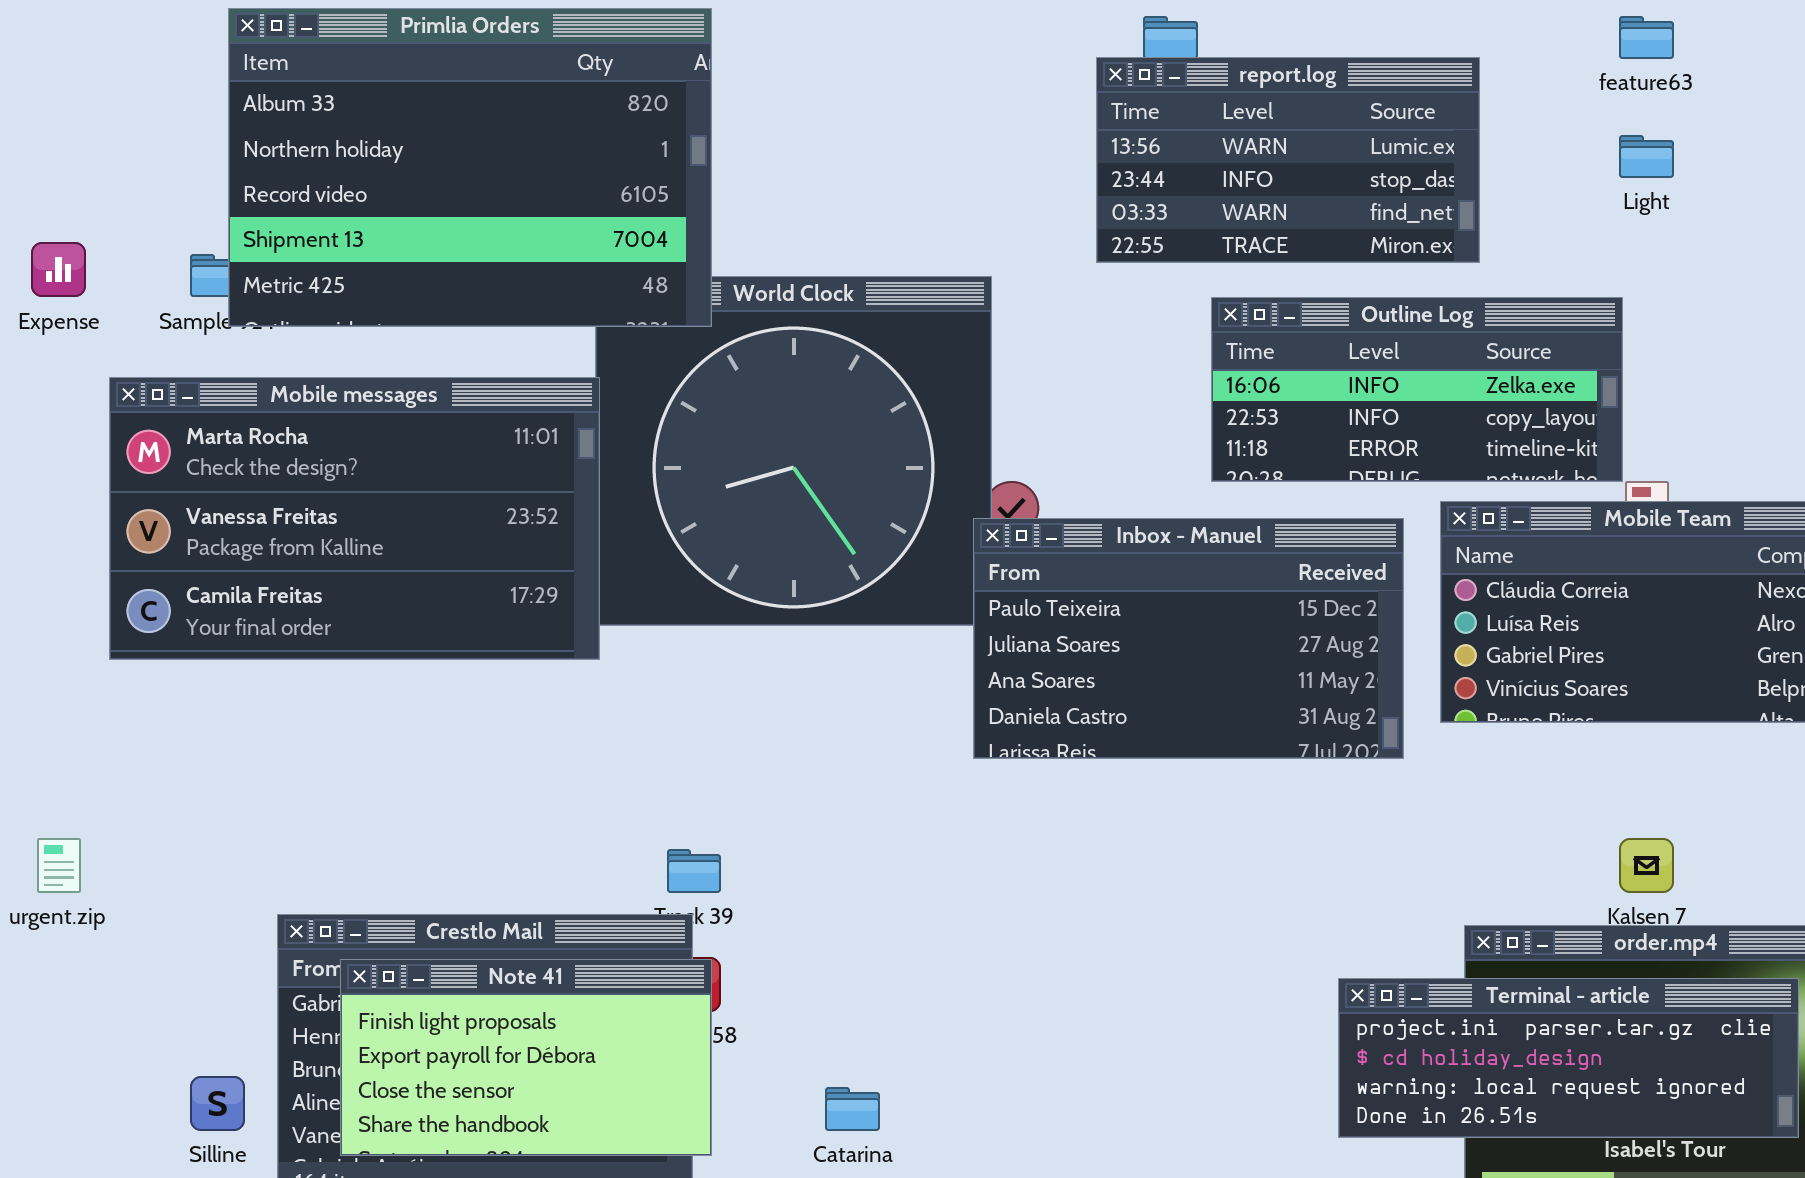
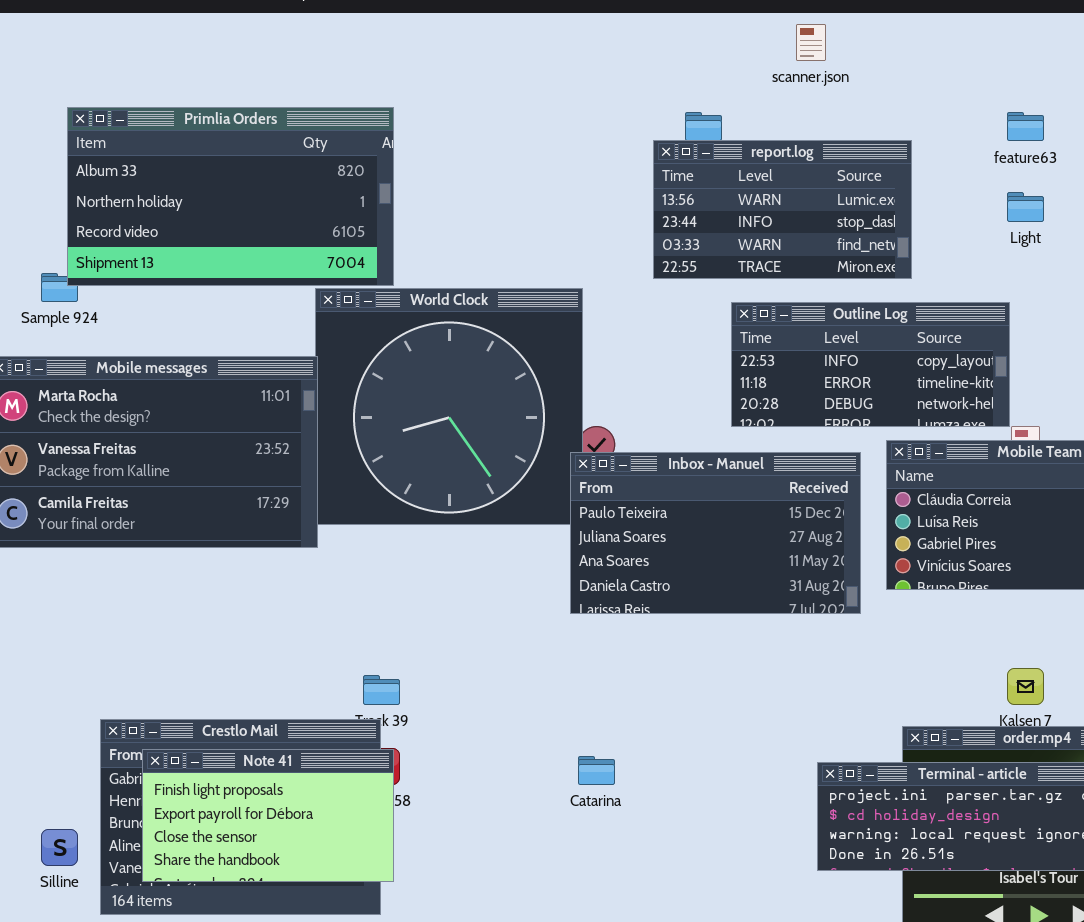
Primlia Orders: [228,8,712,327] -> [67,107,394,286], resized
Outline Log: [1211,297,1623,482] -> [731,302,1010,427], scrolled down 1 row
Catarina: [825,1087,880,1131] -> [578,756,615,785], moved

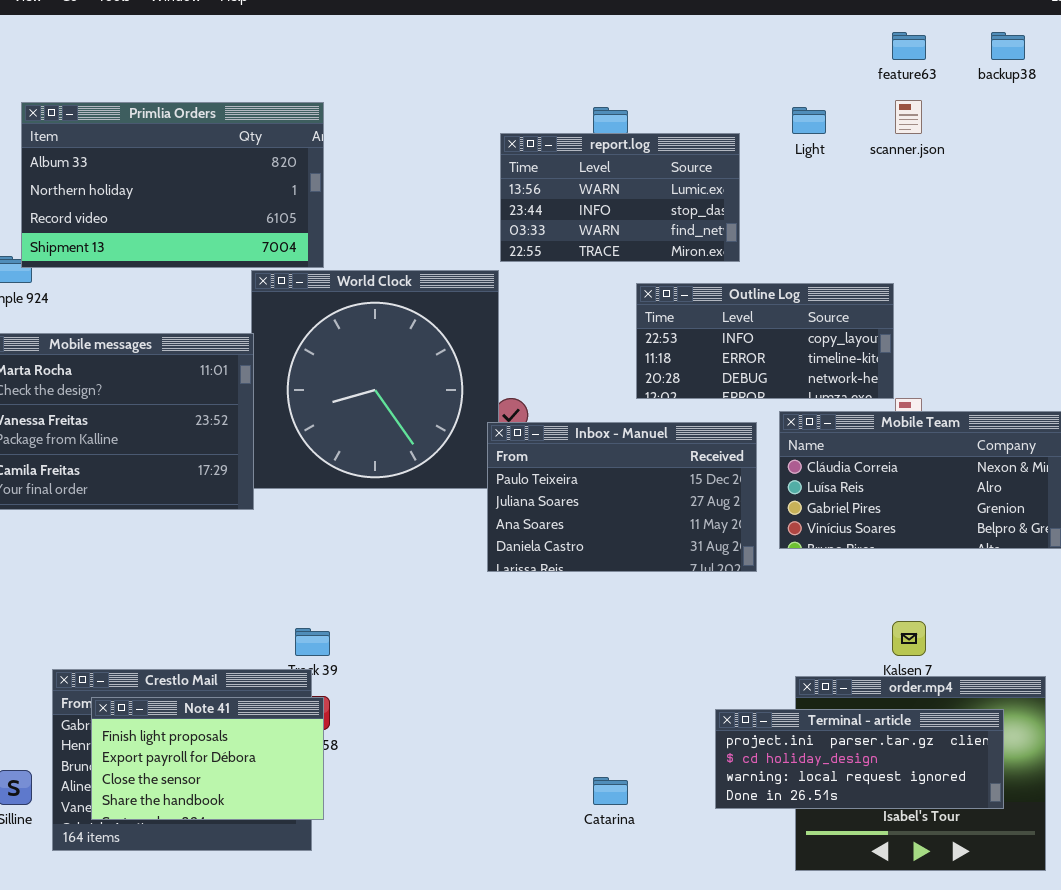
scanner.json: [796,24,826,61] -> [895,100,922,134], moved
feature63: [1007,112,1044,141] -> [892,32,926,60], moved
report.log: [653,140,912,279] -> [500,133,740,262], moved
Light: [1007,192,1044,222] -> [792,107,826,134], moved
Catarina: [578,756,615,785] -> [593,777,628,805], moved

